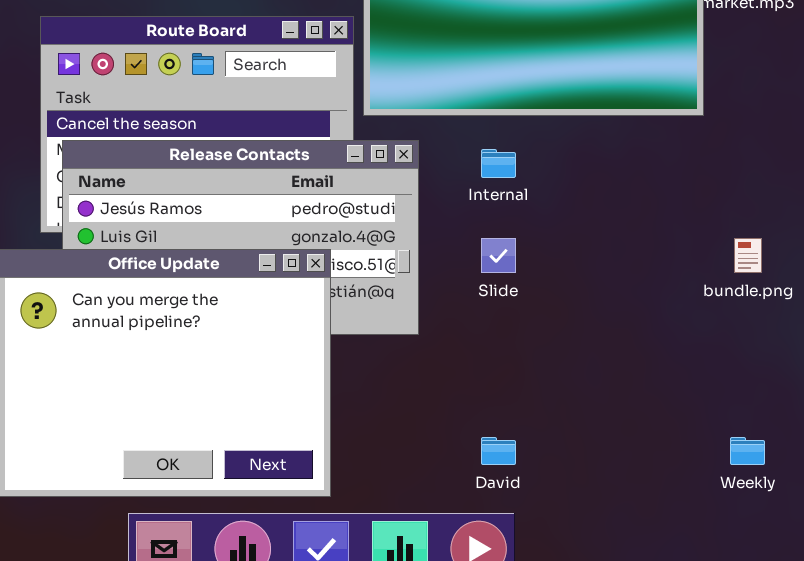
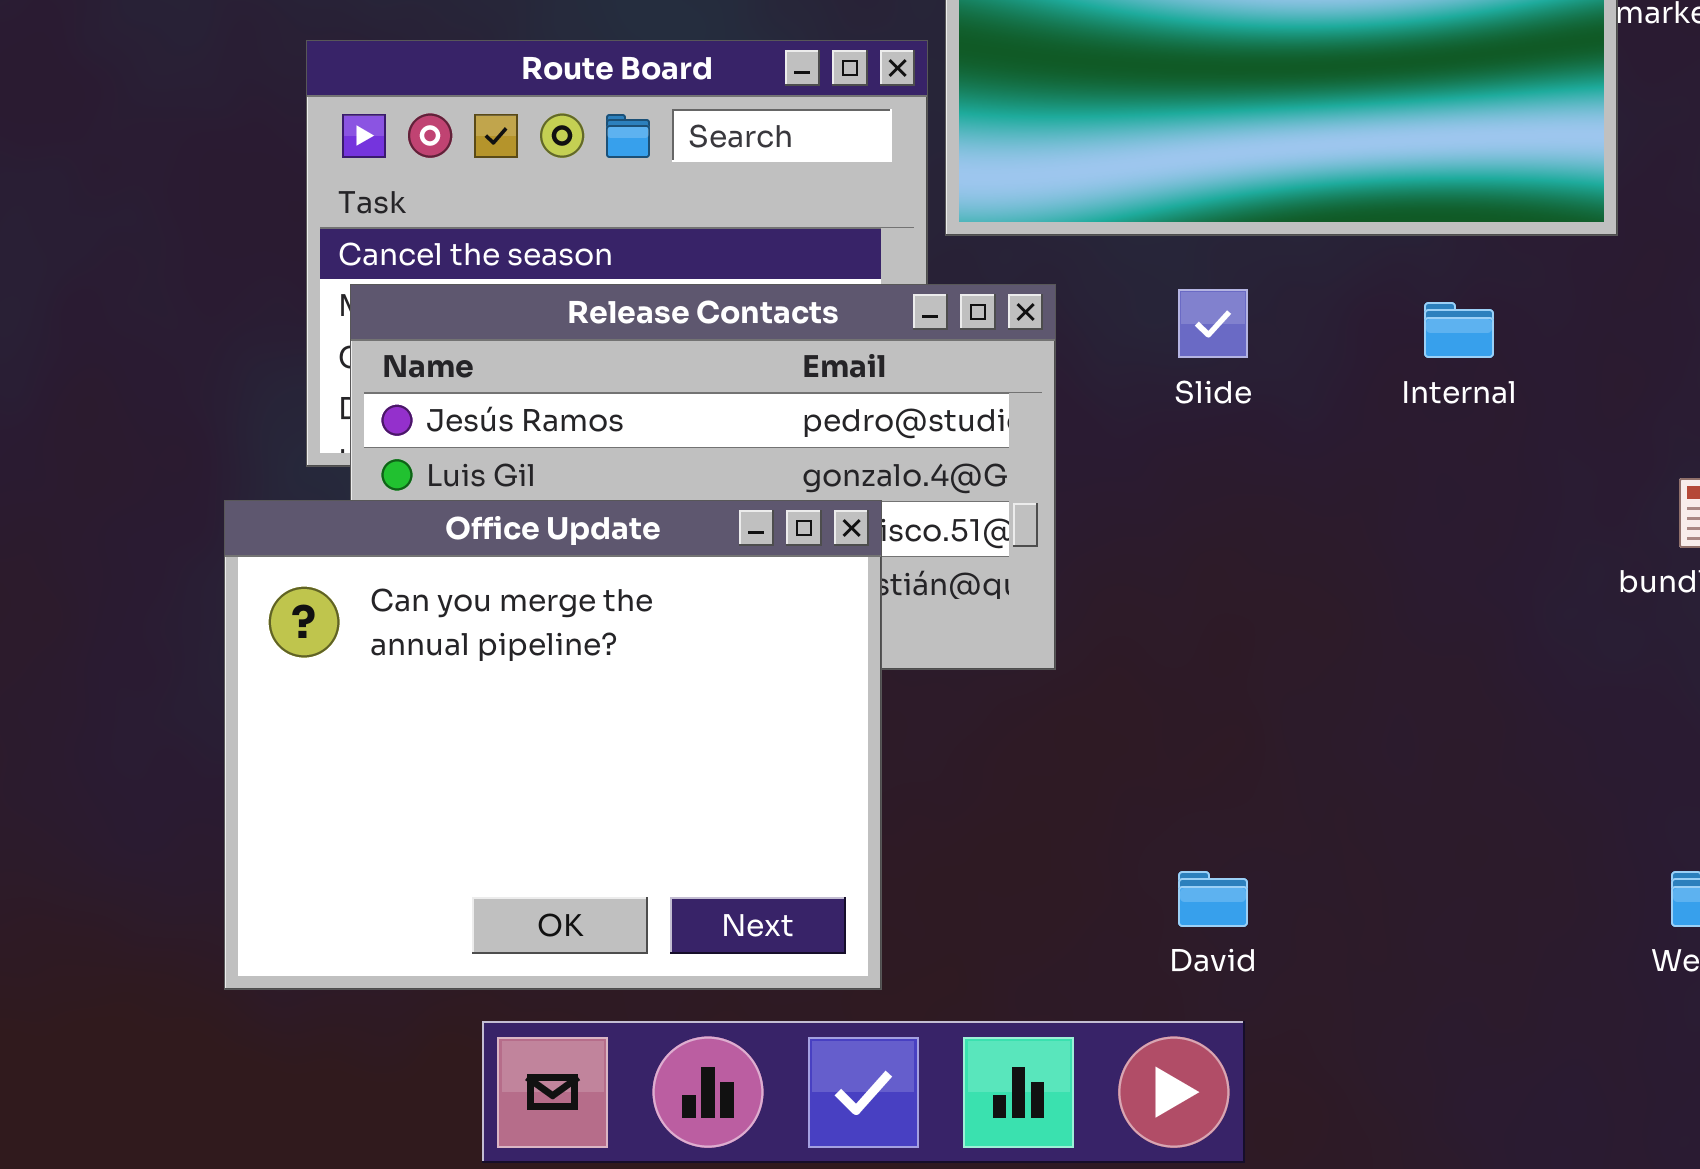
Internal: [481,149,516,178] -> [1424,302,1494,358], moved
Slide: [481,238,516,273] -> [1178,289,1248,358], moved

